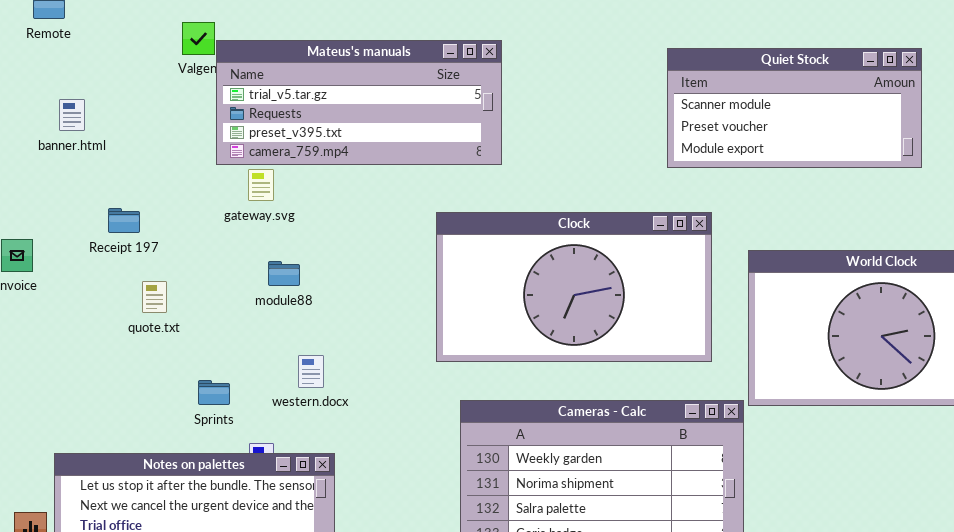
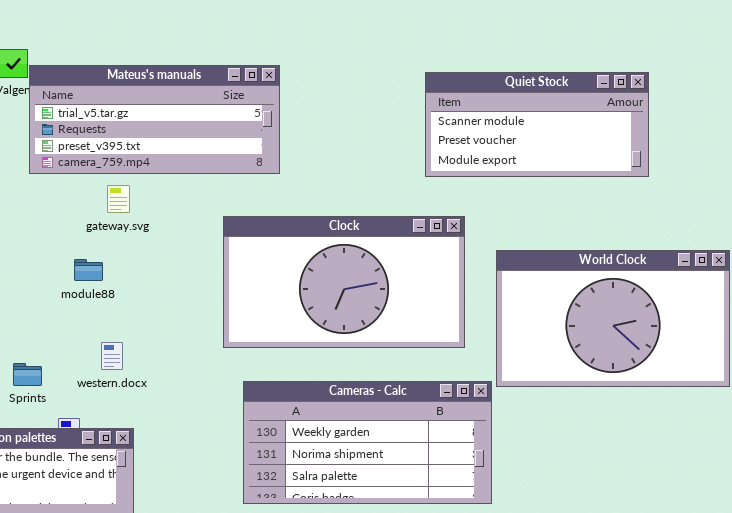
gateway.svg: [248,169,274,201] -> [107,185,130,213], moved

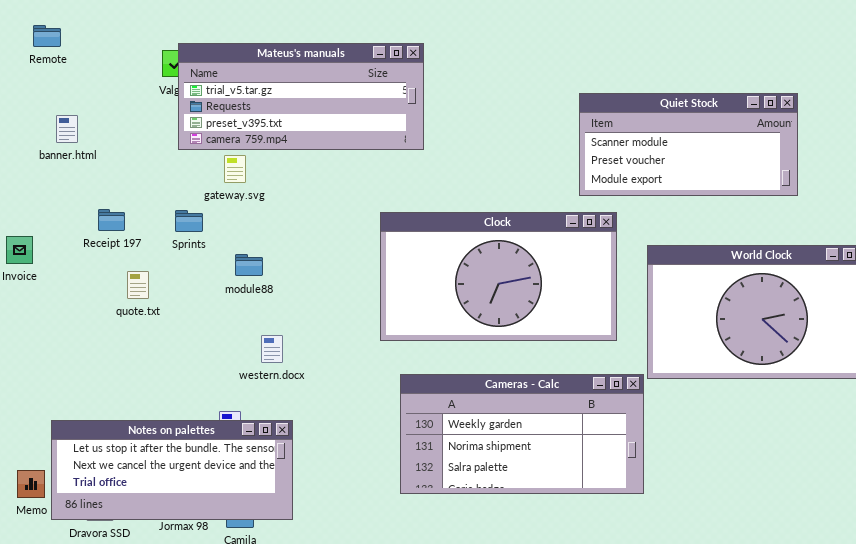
Mateus's manuals: [29,65,280,174] -> [178,43,424,150], moved
Quiet Stock: [425,72,649,177] -> [579,93,798,196], moved
gateway.svg: [107,185,130,213] -> [224,155,246,183], moved
Sprints: [13,363,42,386] -> [175,210,203,232], moved

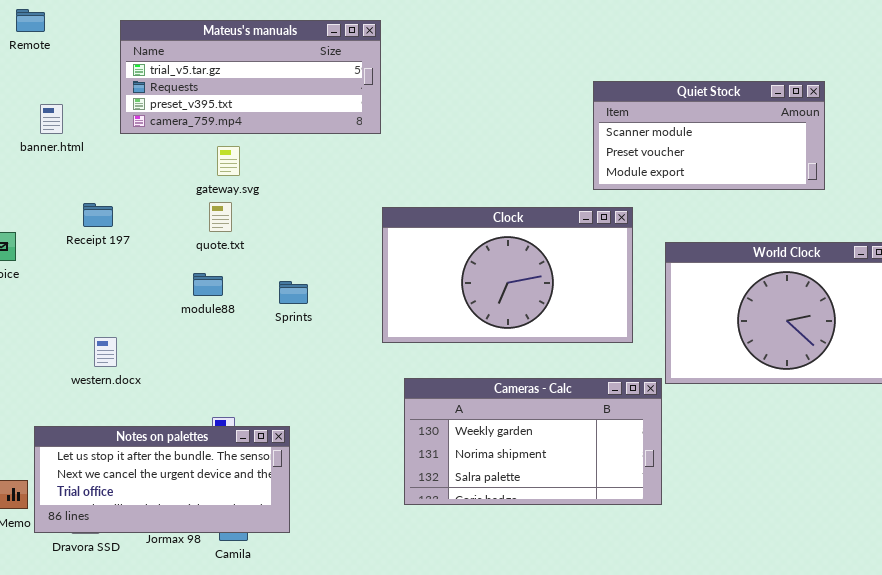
Mateus's manuals: [178,43,424,150] -> [120,20,381,134], moved
Sprints: [175,210,203,232] -> [279,281,308,304], moved
module88: [235,254,263,276] -> [193,273,223,296], moved
quote.txt: [127,271,149,299] -> [209,202,232,232], moved
western.docx: [261,335,283,363] -> [94,337,117,367], moved

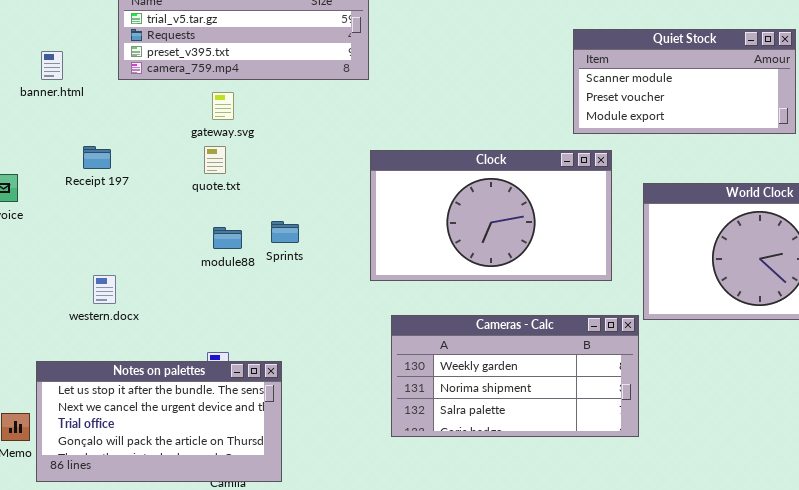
module88: [193,273,223,296] -> [213,227,242,249], moved
Notes on palettes: [34,426,290,533] -> [36,361,282,482], resized

